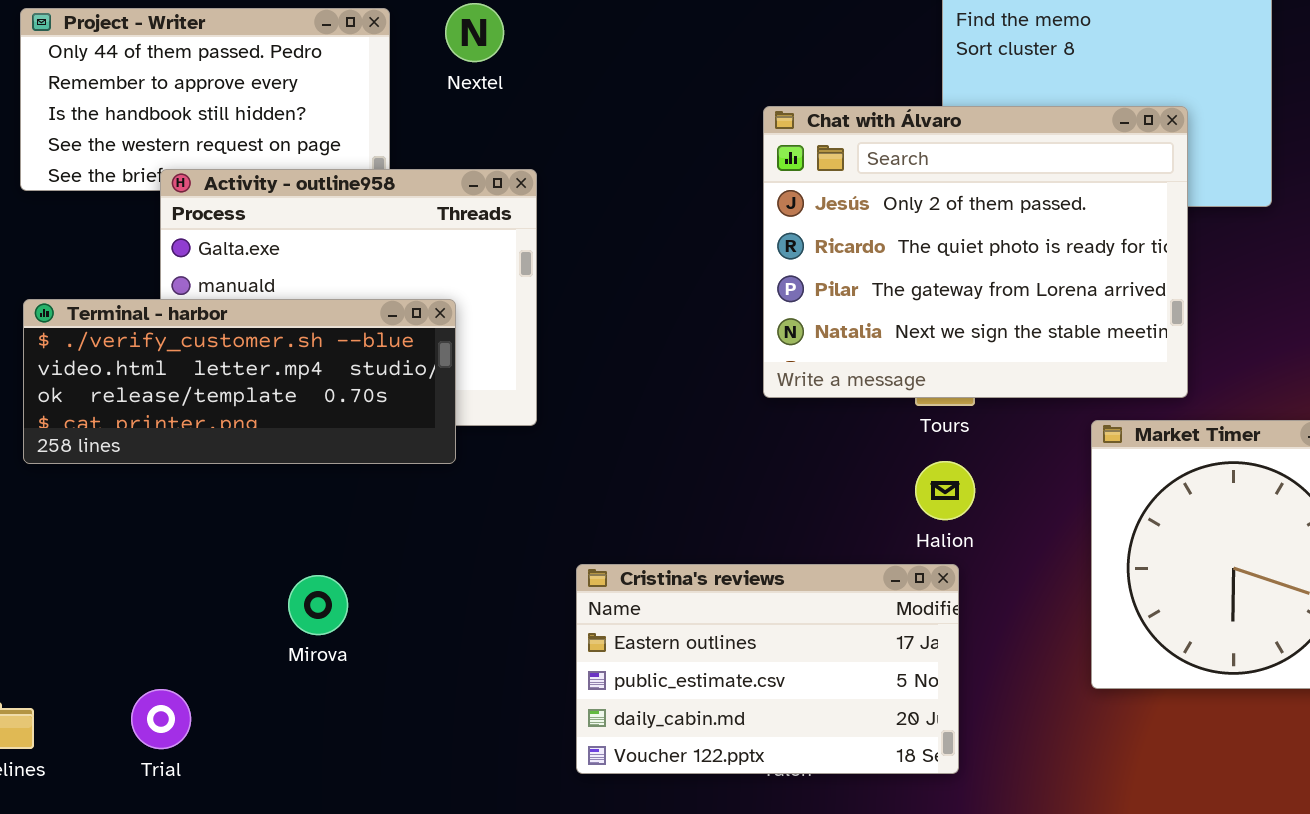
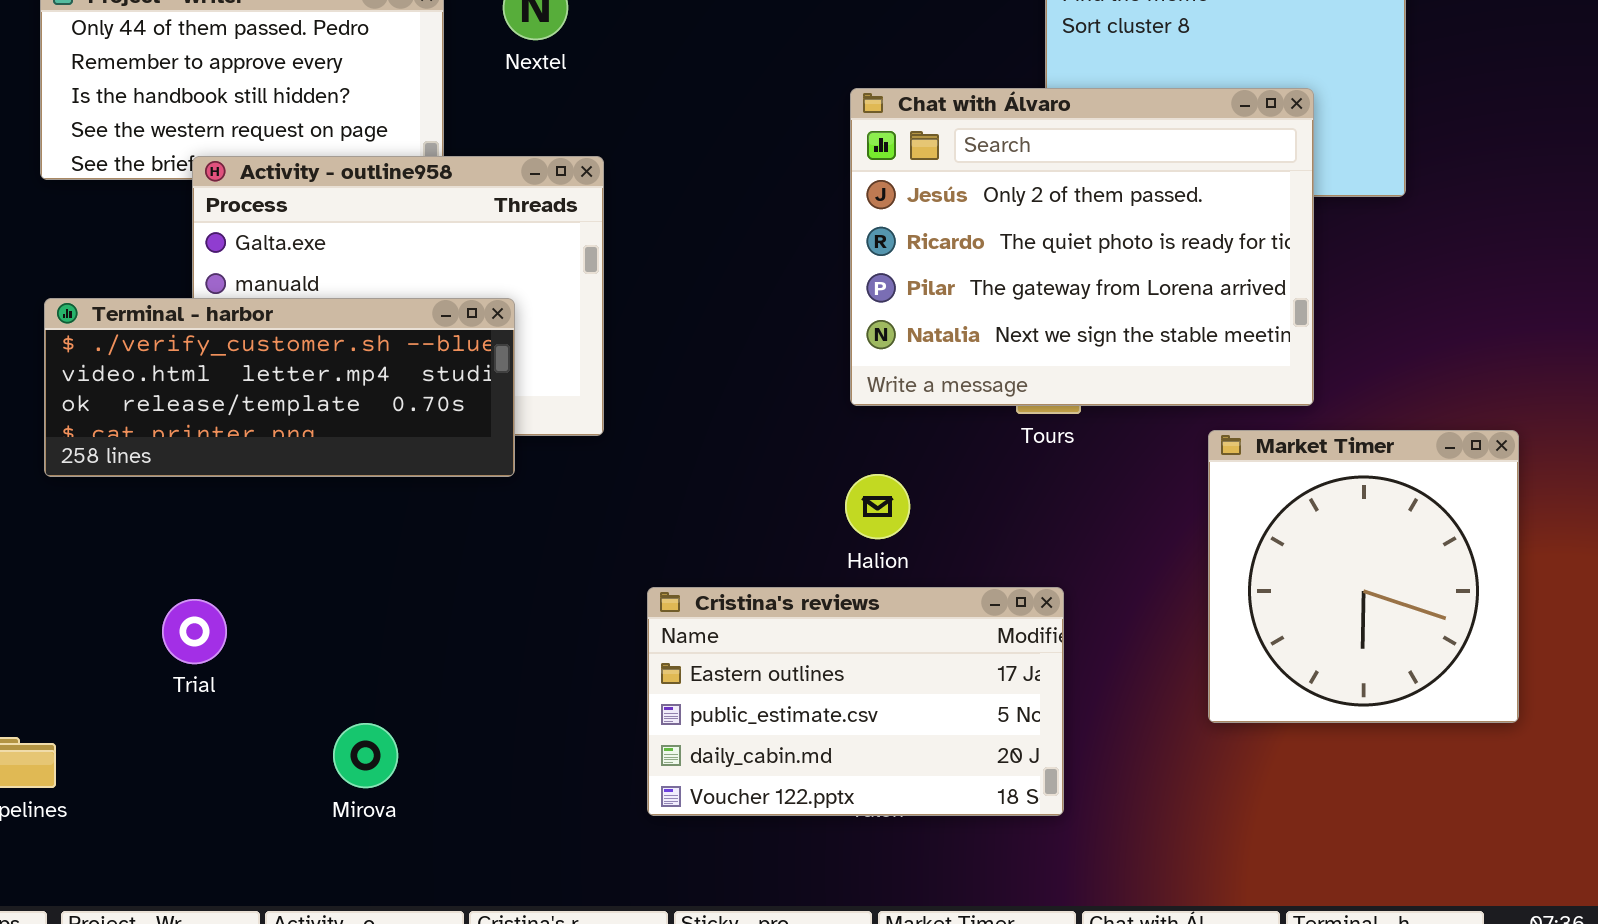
Halion: [915,461,975,520] -> [845,474,910,539], moved
Mirova: [288,575,348,635] -> [333,723,398,788], moved
Trial: [131,689,191,749] -> [162,599,227,664], moved

